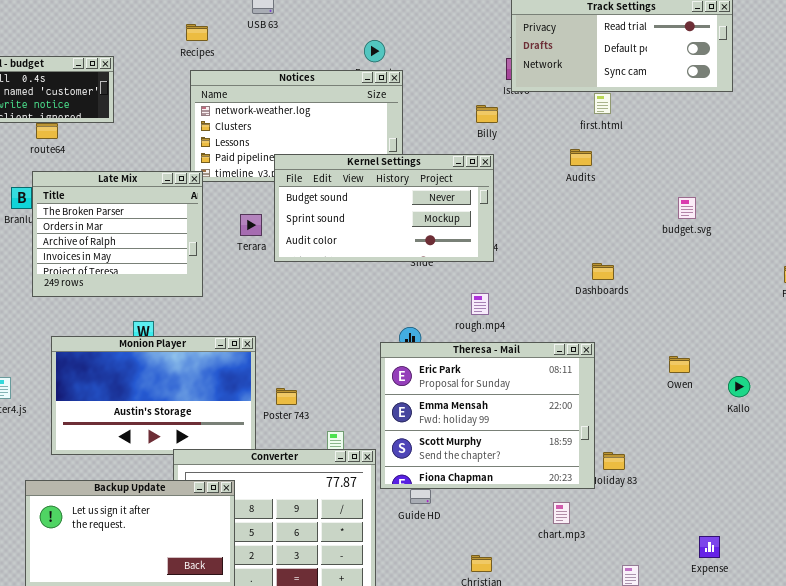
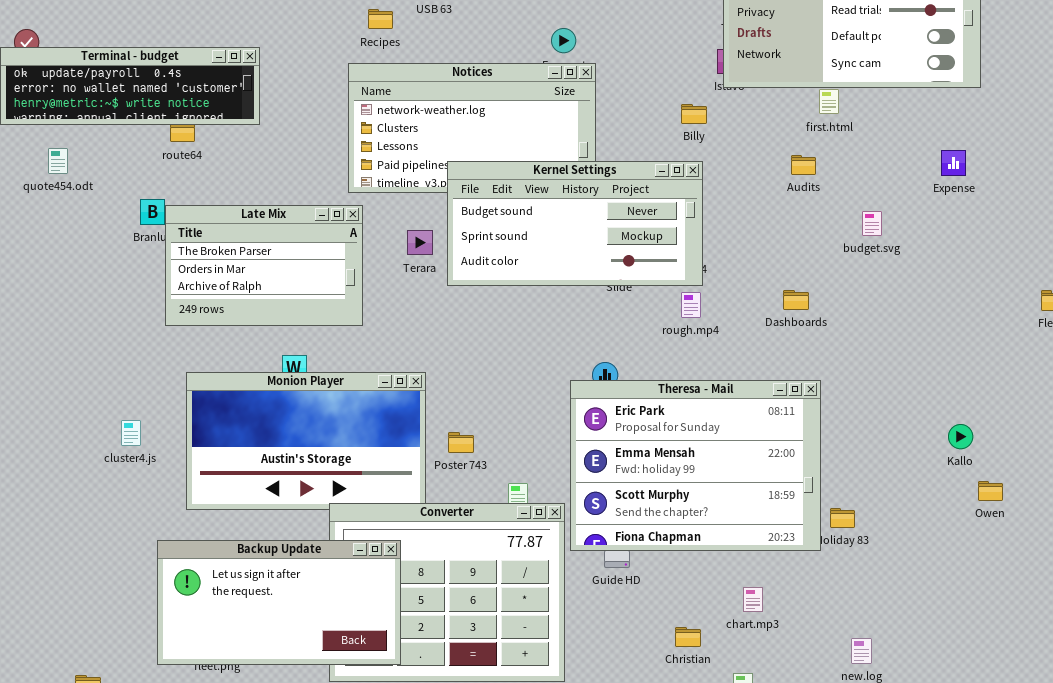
Recipes: [186,24,208,41] -> [368,9,393,29], moved
Late Mix: [32,171,203,297] -> [165,205,363,326], resized
budget.svg: [678,197,696,219] -> [862,211,882,236], moved
Dashboards: [592,263,614,280] -> [783,290,809,310], moved
rough.mp4: [471,293,489,315] -> [681,292,701,318], moved
Owen: [669,356,690,373] -> [978,481,1003,501], moved
Kallo: [728,376,750,397] -> [948,424,973,449], moved
chart.mp3: [553,502,570,524] -> [743,587,763,612], moved
Expense: [699,536,720,558] -> [941,150,966,176], moved

